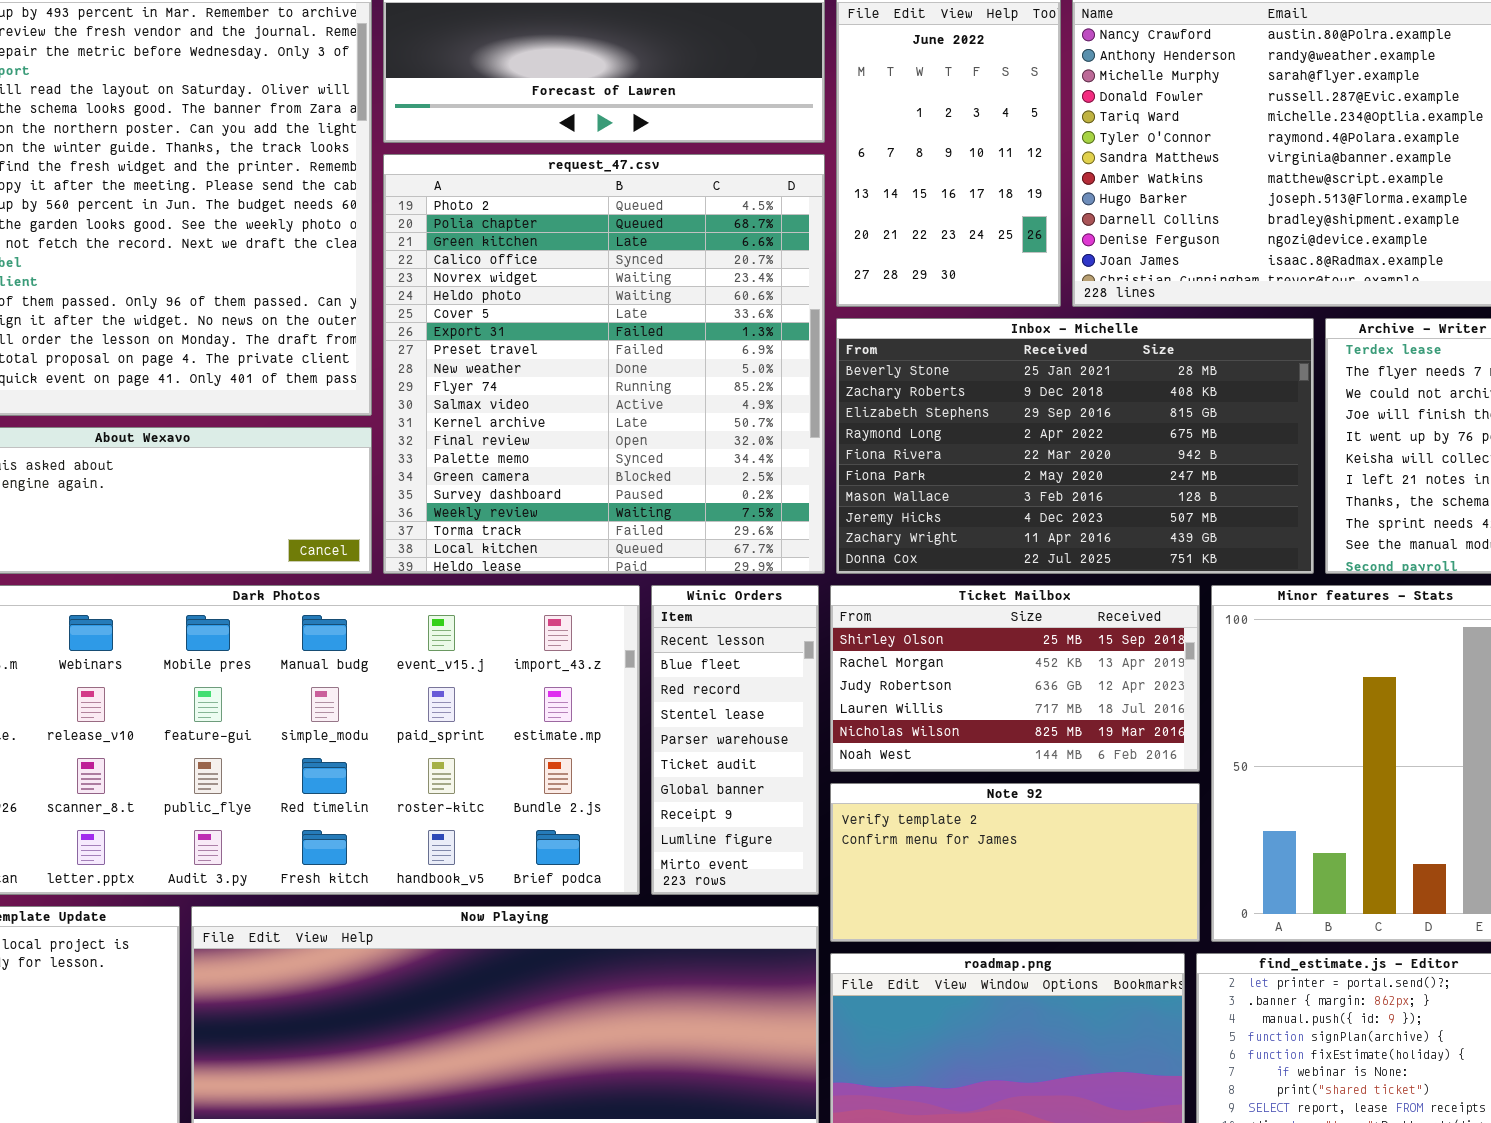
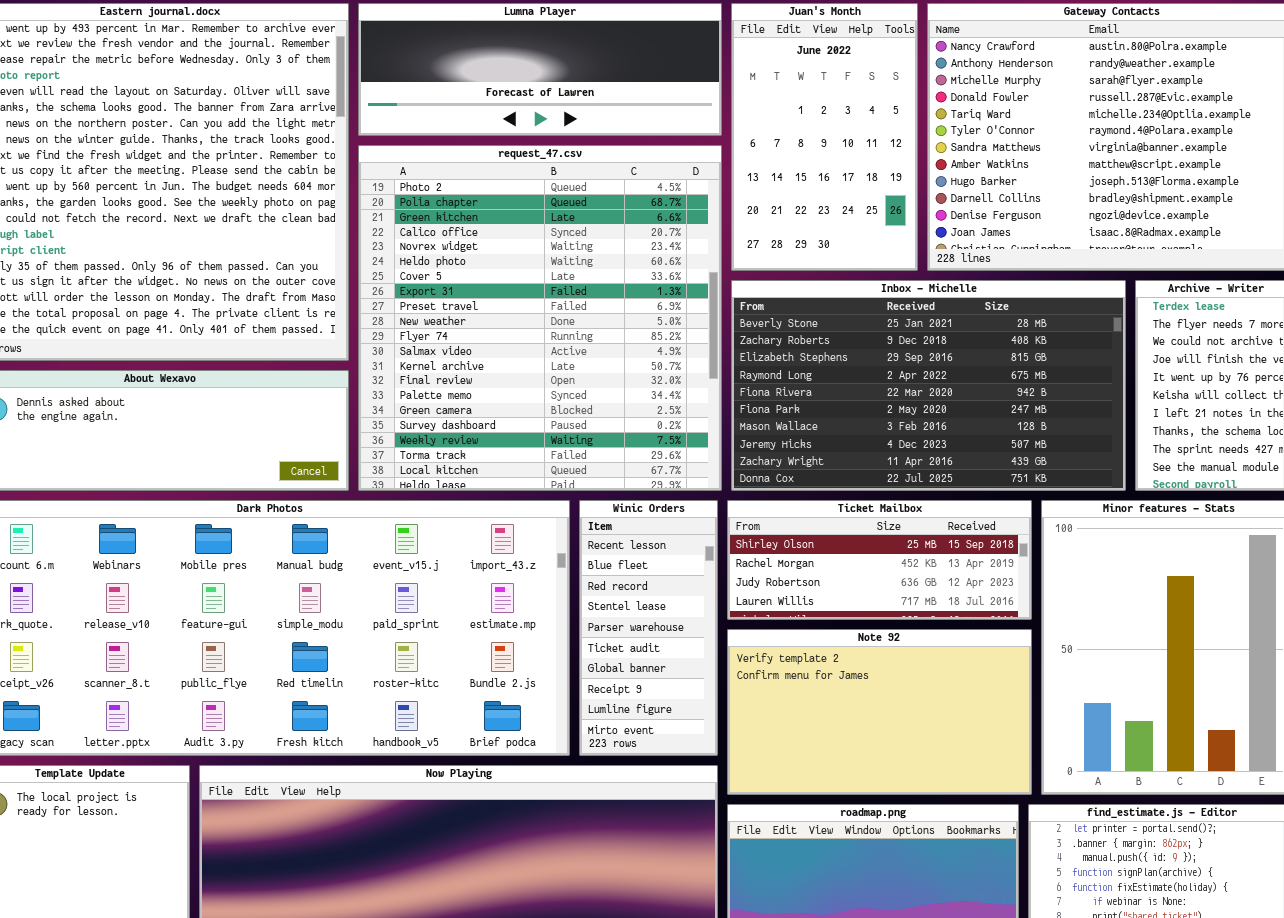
Ticket Mailbox: [830,585,1200,772] -> [727,500,1032,620], resized
Note 92: [830,783,1200,942] -> [727,629,1032,795], resized

